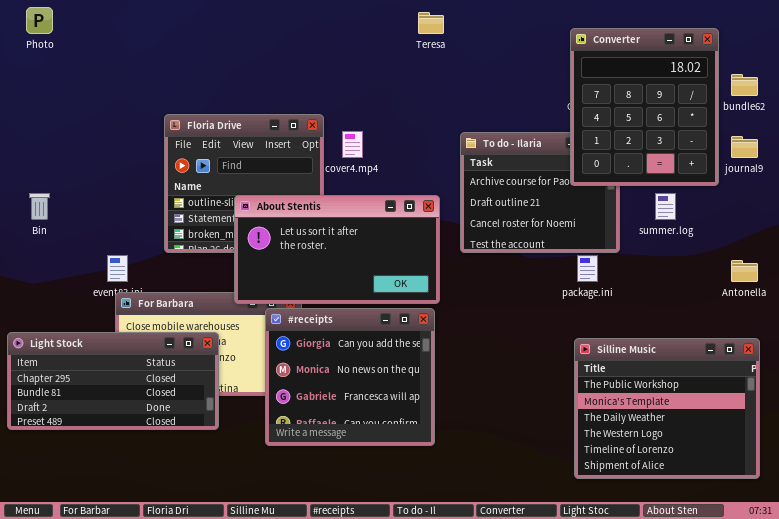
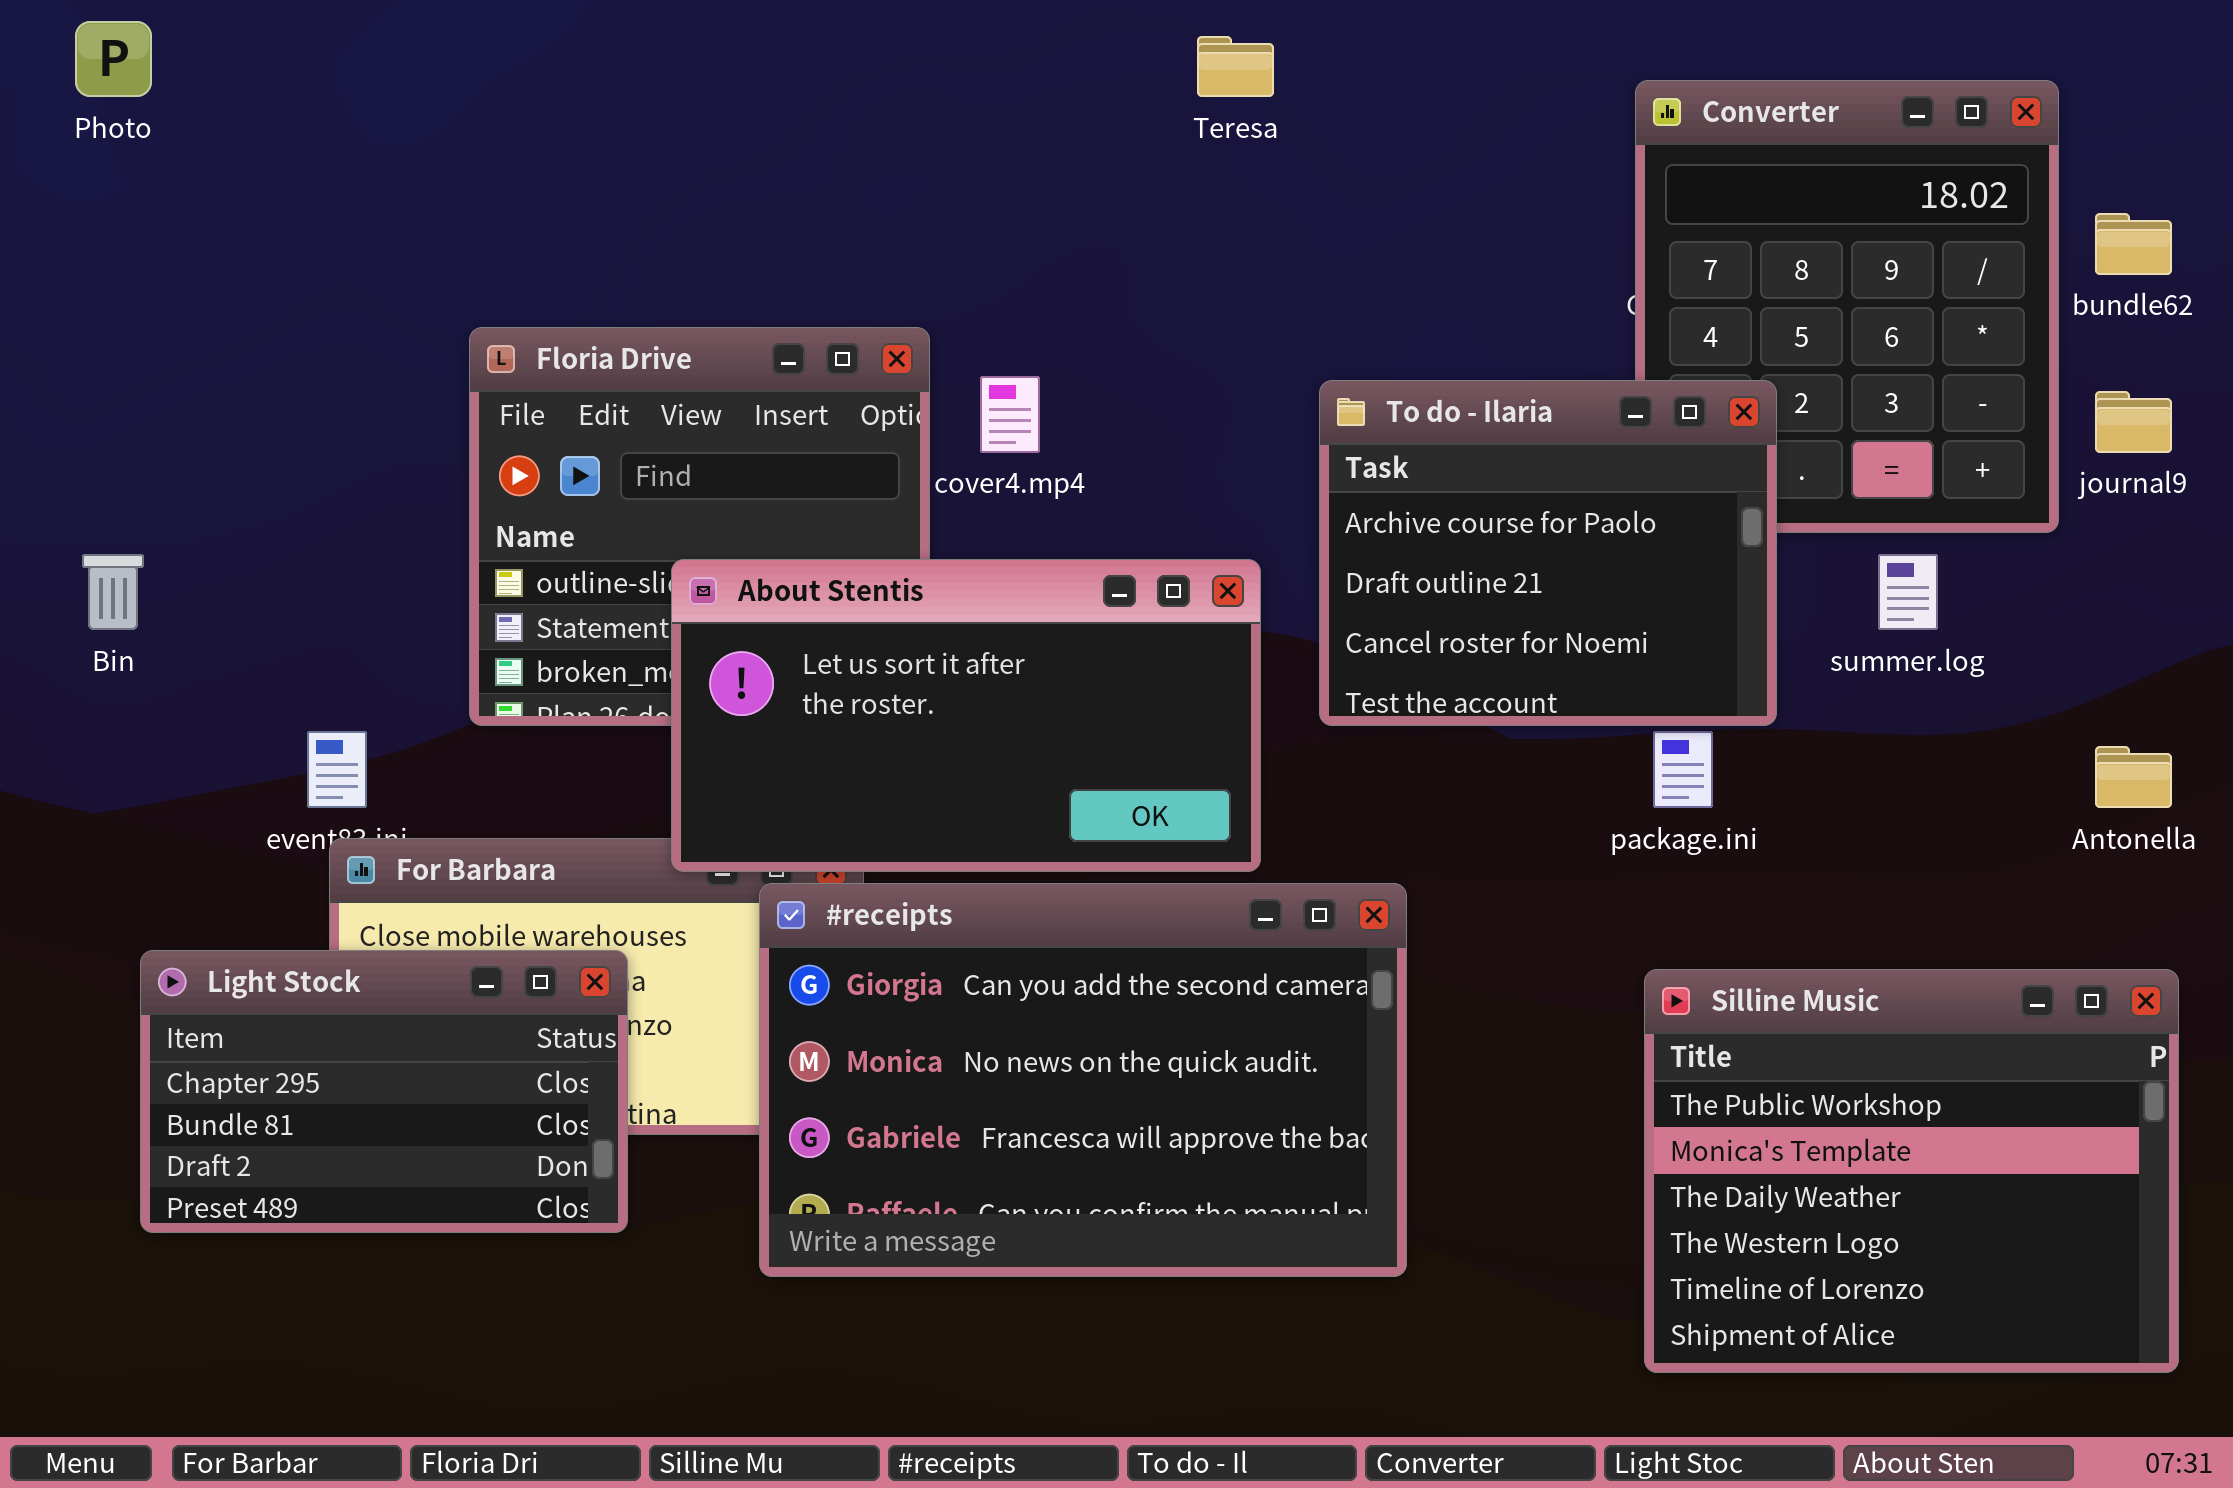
To do - Ilaria: [460,132,620,253] -> [1319,380,1777,726], raised
#receipts: [265,308,435,446] -> [759,883,1407,1277], resized
Light Stock: [7,332,219,430] -> [140,950,628,1233], resized

